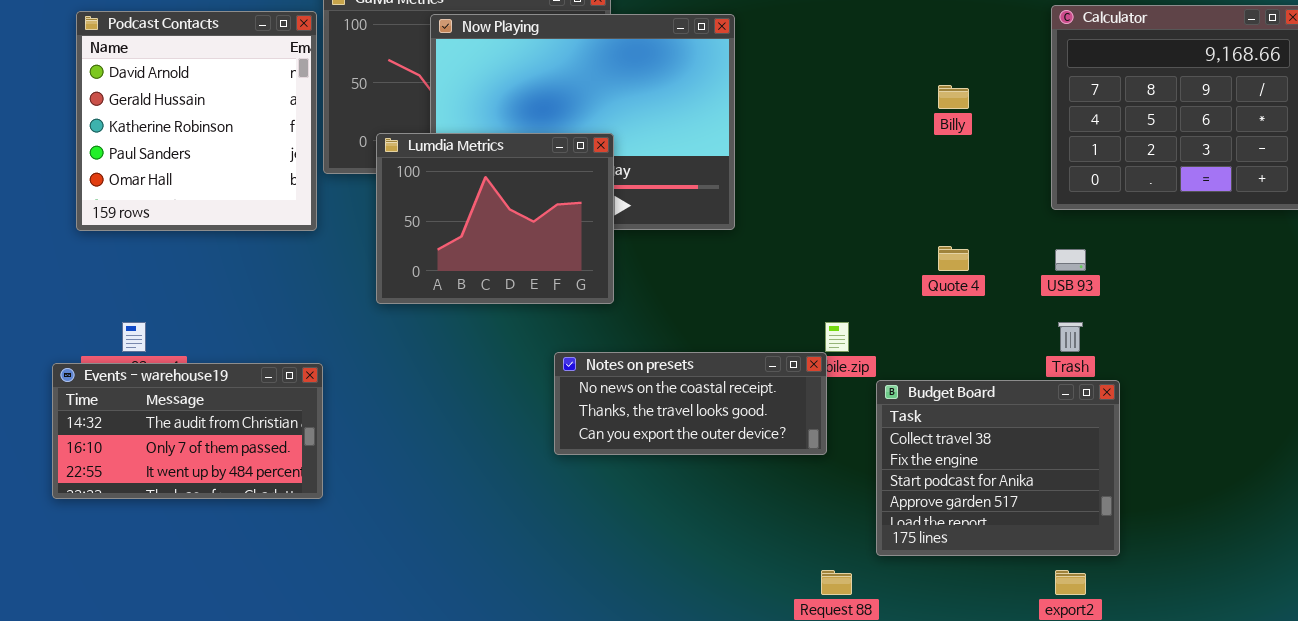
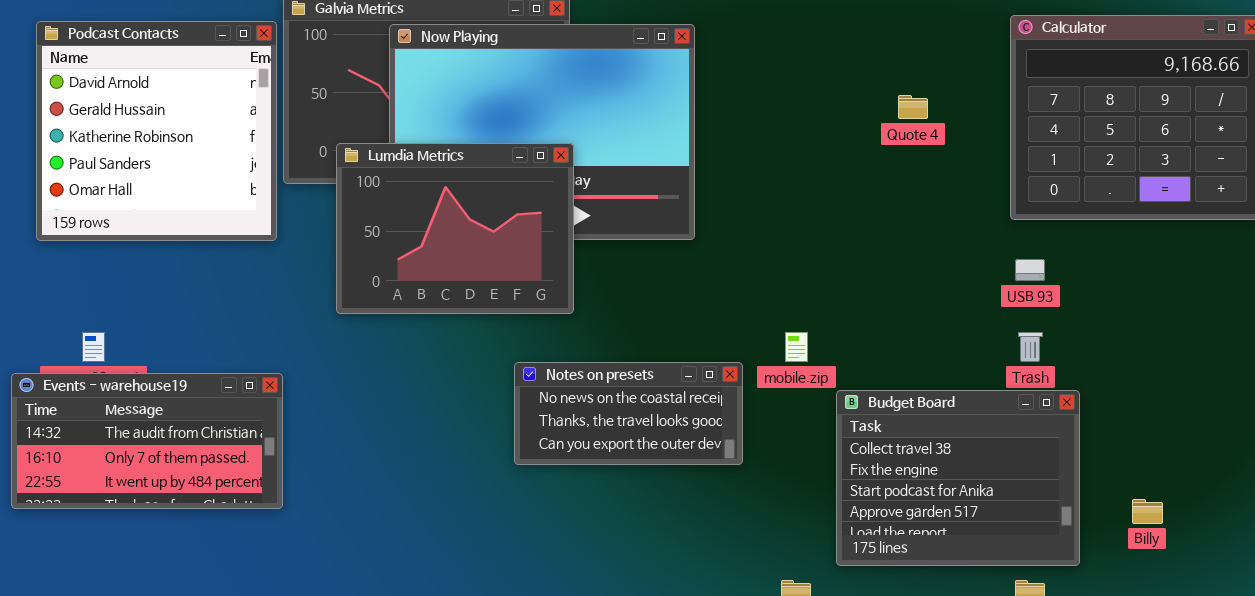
Billy: [938,85,969,109] -> [1132,499,1163,524], moved
Quote 4: [938,246,969,271] -> [898,95,928,119], moved
Notes on presets: [554,352,827,455] -> [514,362,743,465], resized

